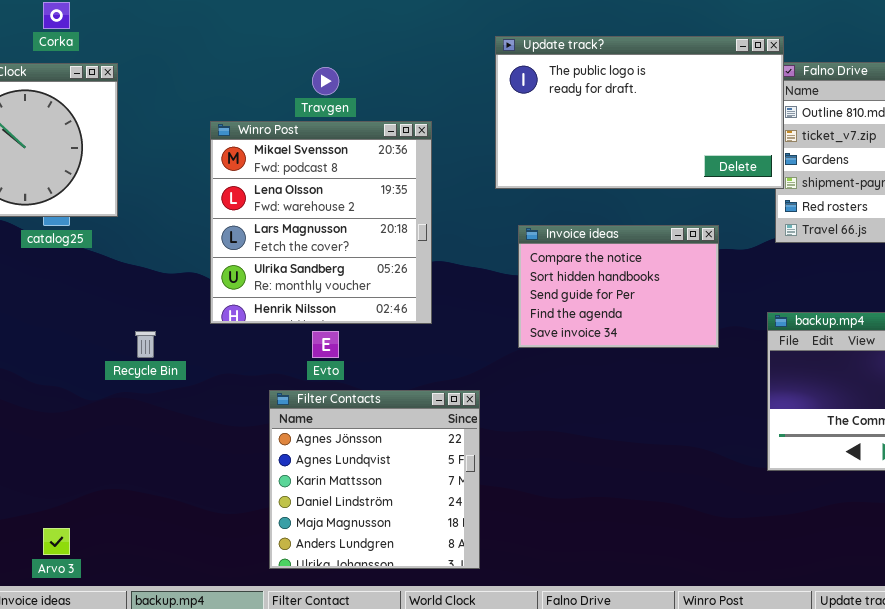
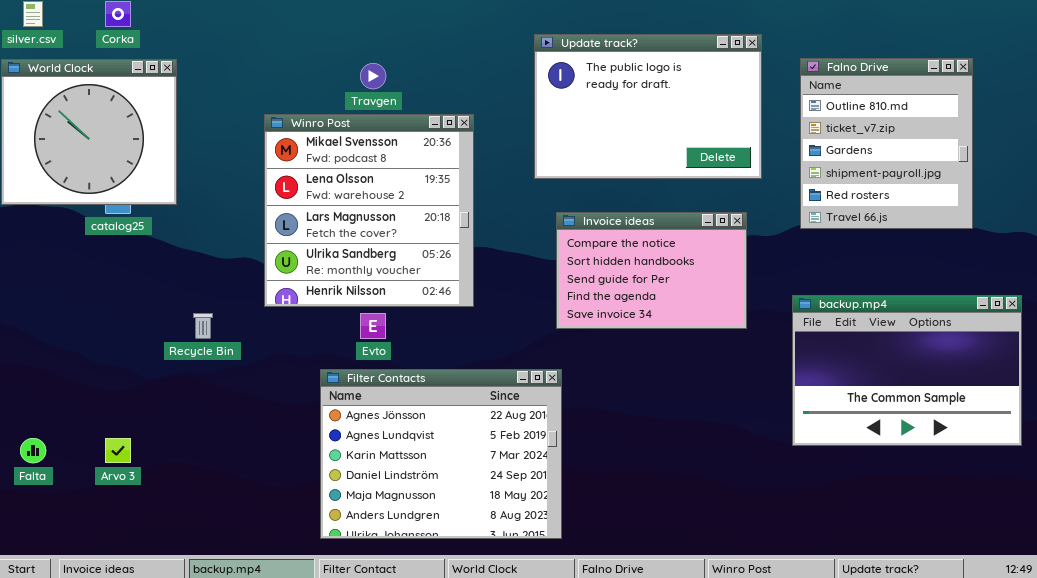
Update track?: [495,36,784,189] -> [534,34,762,179], resized
Filter Contacts: [269,390,480,569] -> [320,369,562,539], resized
Arvo 3: [43,528,70,555] -> [105,438,131,463], moved

